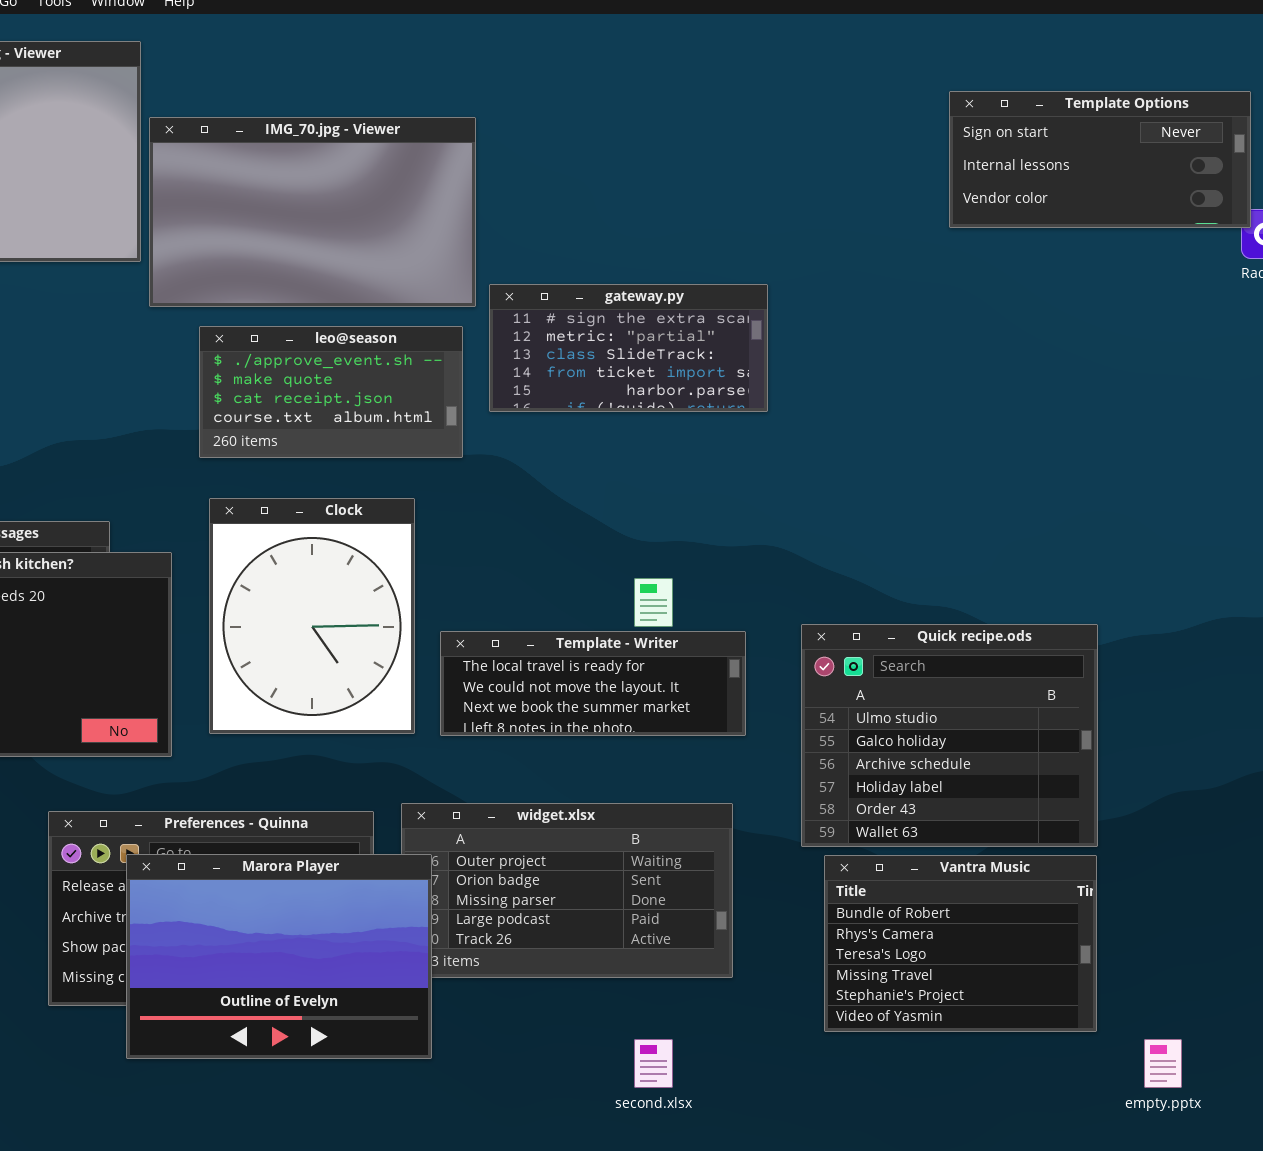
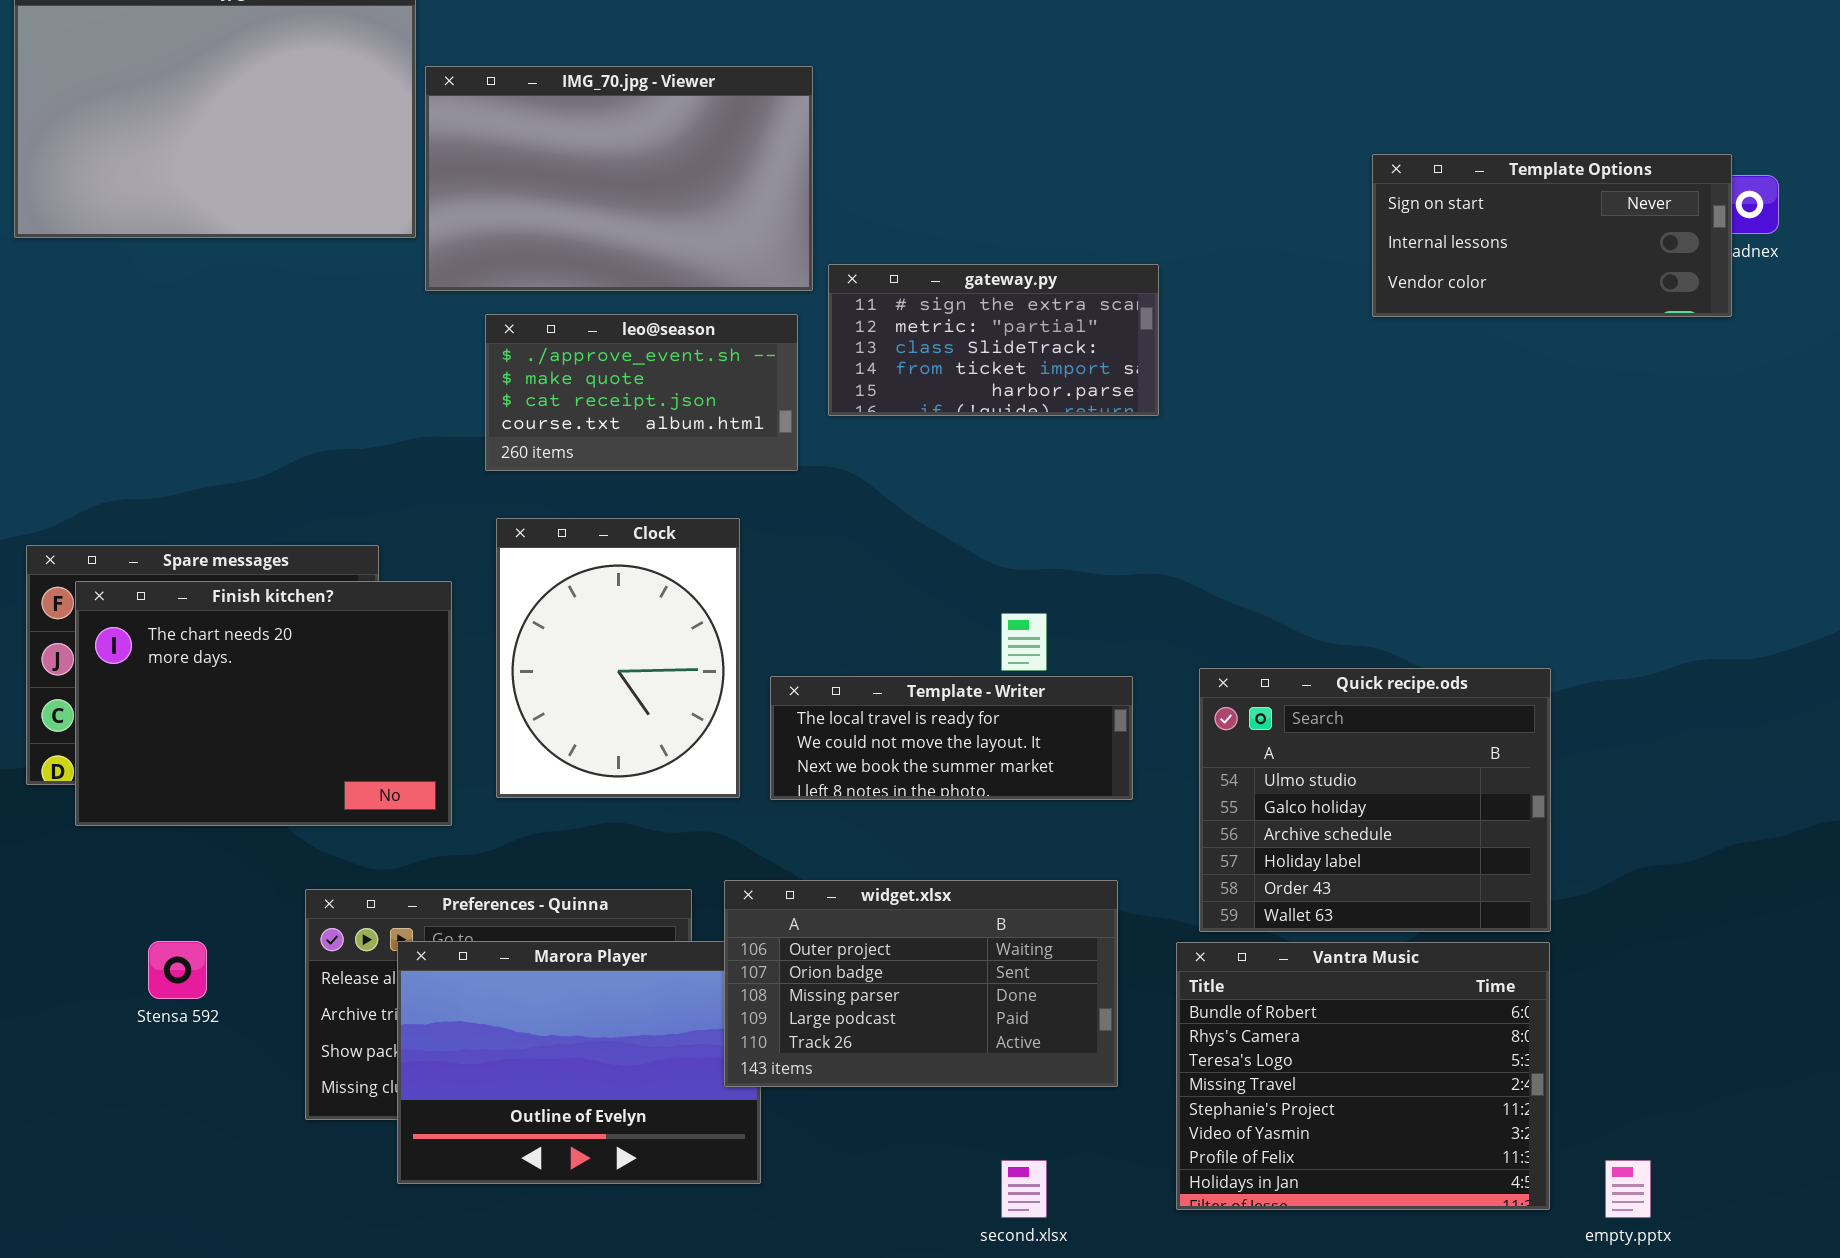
Template Options: [949,91,1251,228] -> [1372,154,1732,317], moved
widget.xlsx: [401,803,733,978] -> [724,880,1118,1087], raised
Vantra Music: [824,855,1097,1032] -> [1176,942,1550,1210], resized

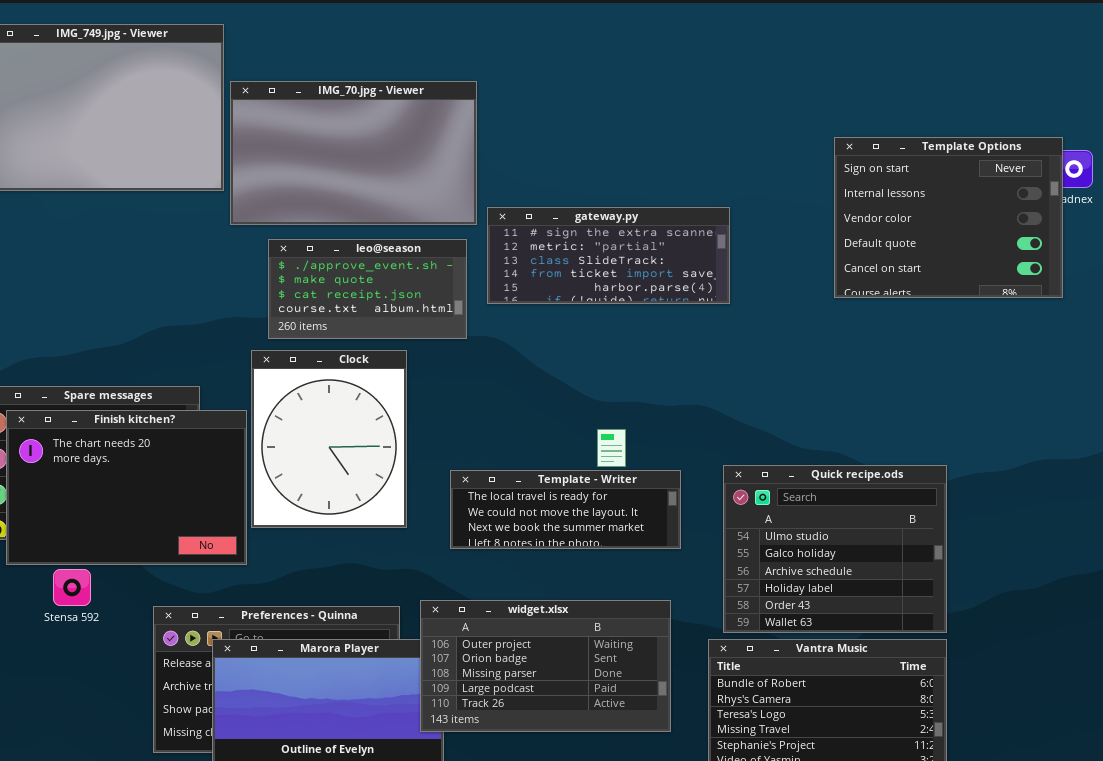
Template Options: [1372,154,1732,317] -> [834,137,1063,298], resized
gateway.py: [828,264,1159,416] -> [487,207,730,304], resized
Clock: [496,518,740,798] -> [251,350,407,528], moved
Stensa 592: [148,941,207,999] -> [53,569,91,606], moved

